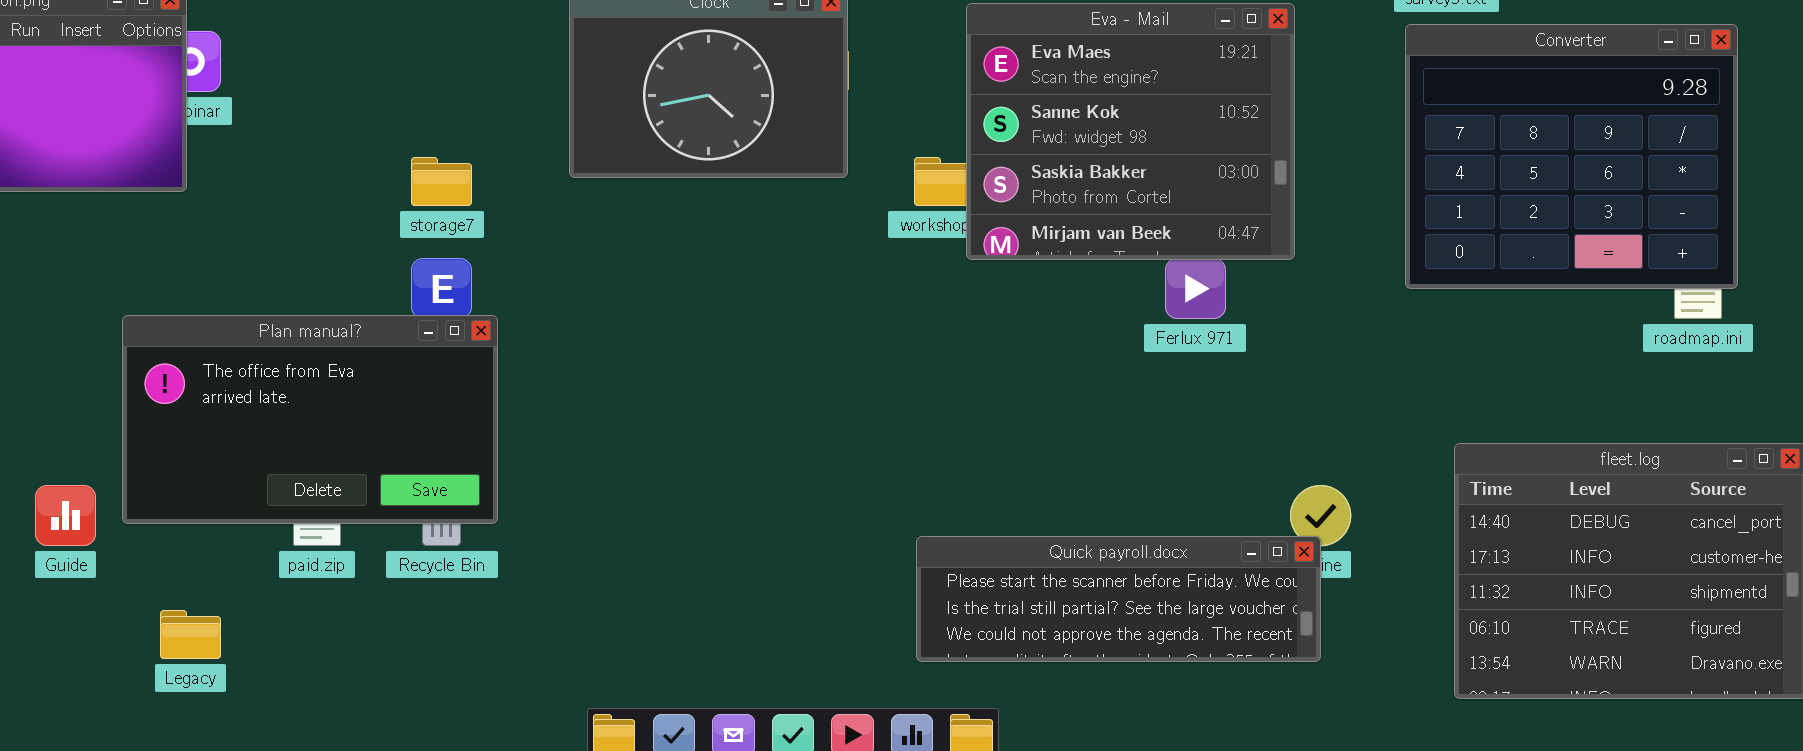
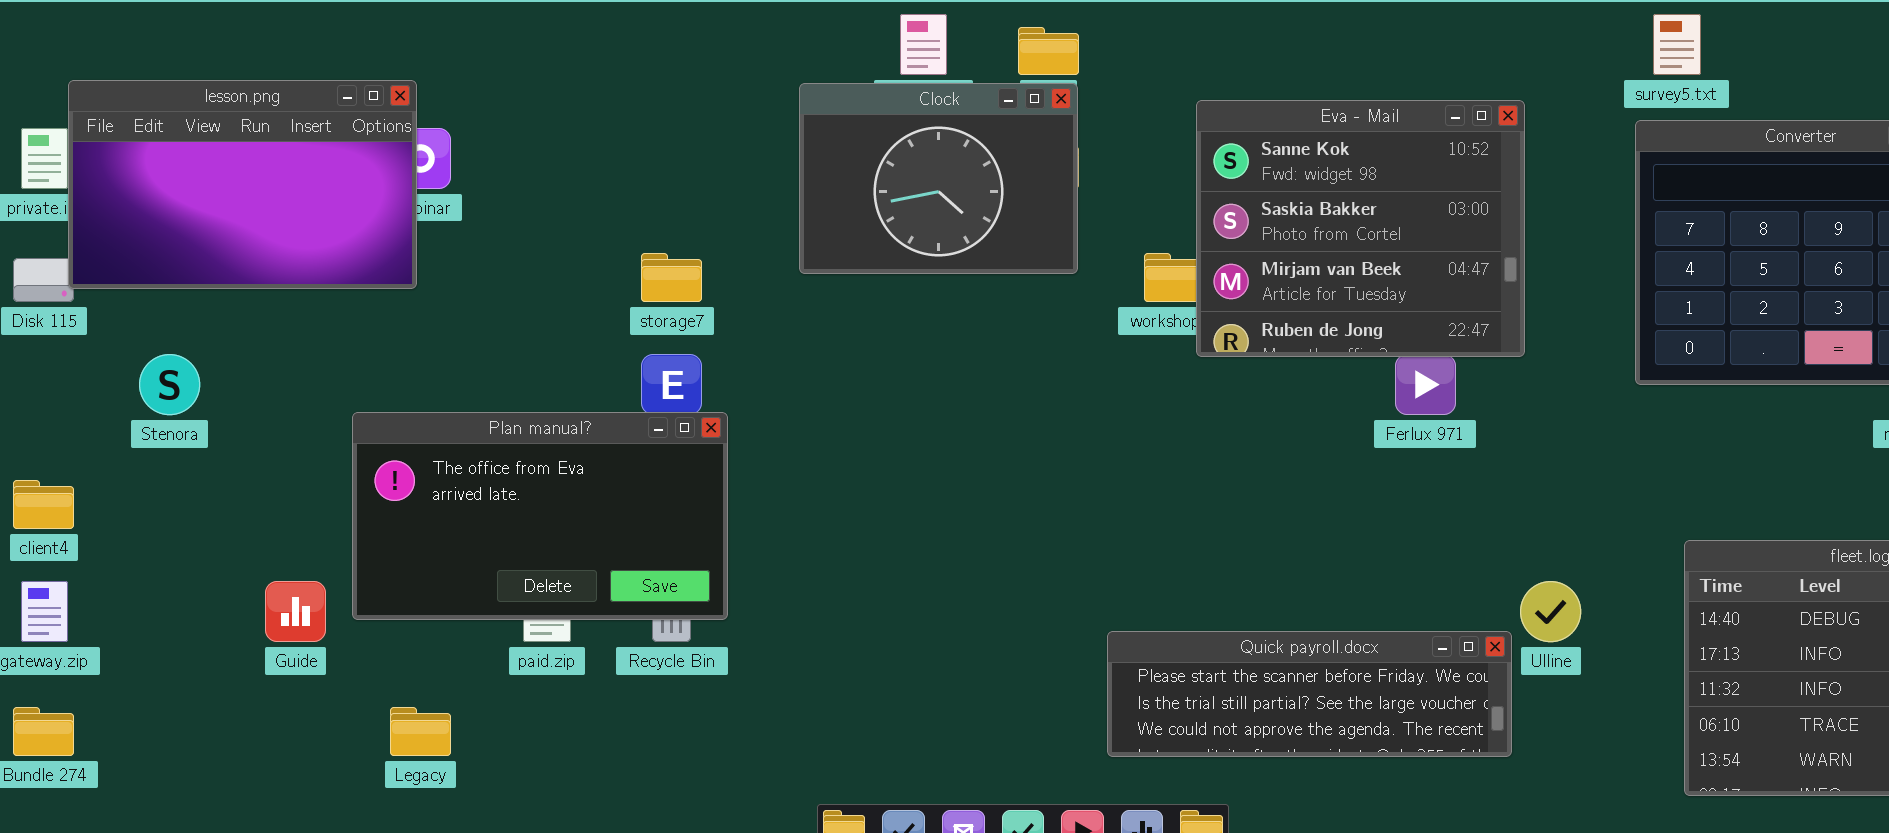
Eva - Mail: [966,3,1295,260] -> [1196,100,1525,357], scrolled down 1 row
Quick payroll.docx: [916,536,1321,662] -> [1107,631,1512,757], moved

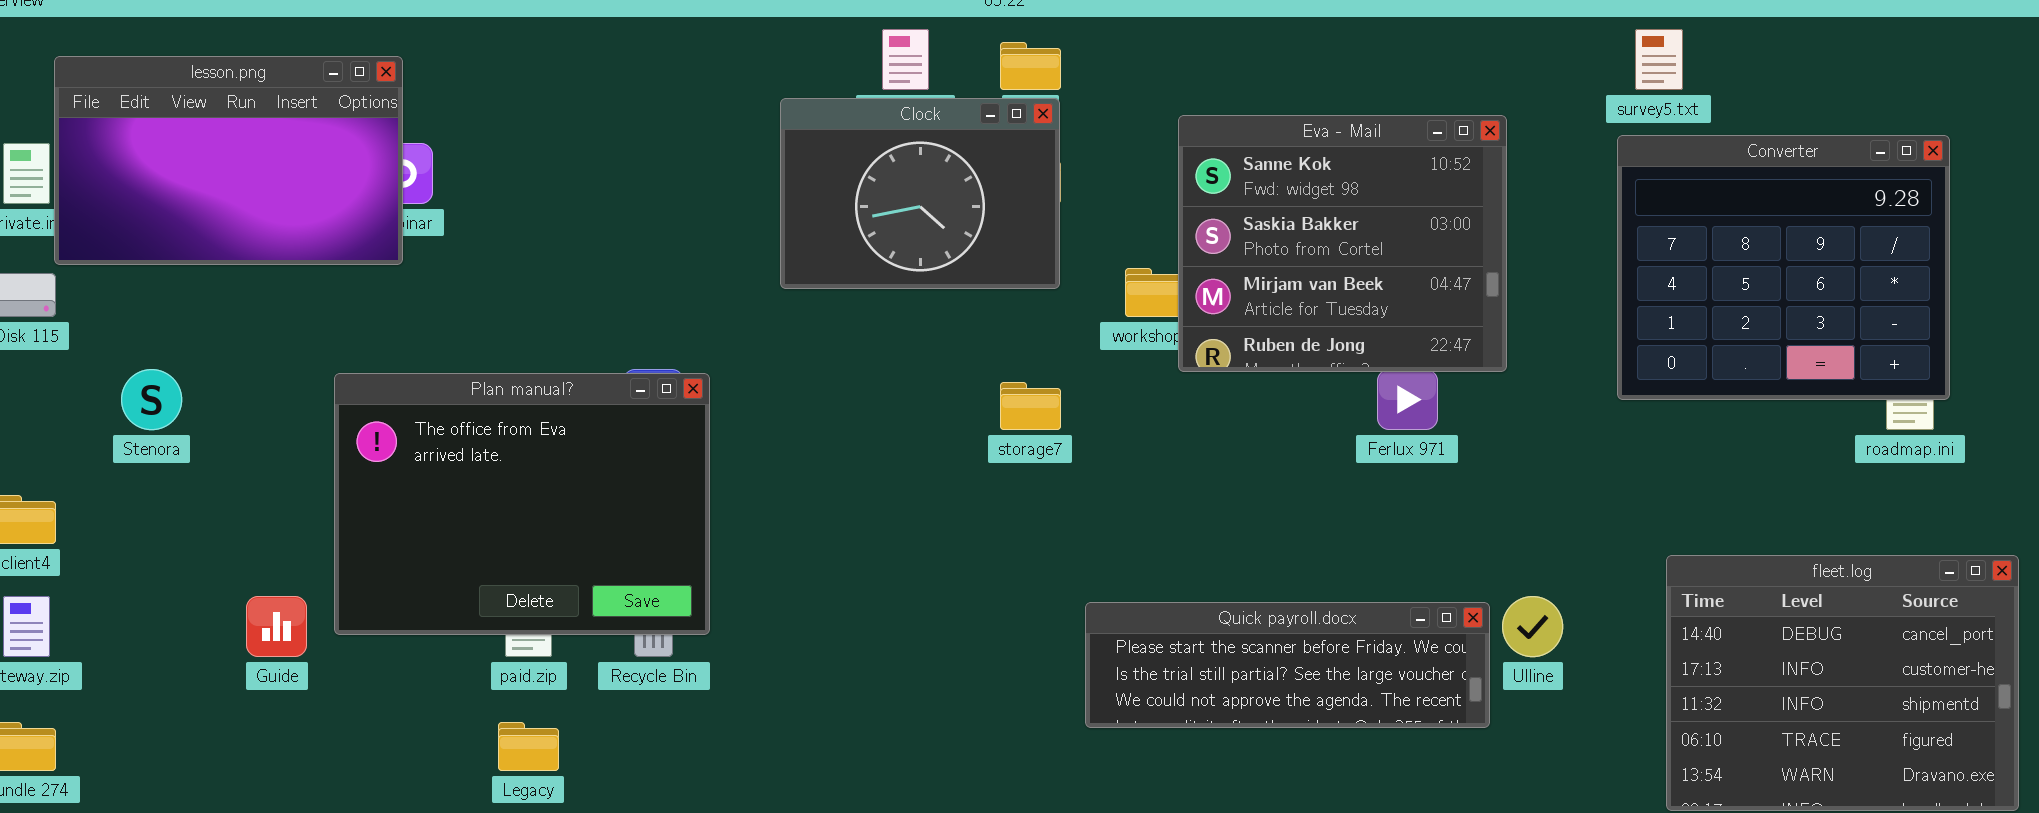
lesson.png: [68,80,417,289] -> [54,56,403,265], moved
storage7: [641,253,702,302] -> [1000,382,1061,430], moved
Plan manual?: [352,412,728,620] -> [334,373,710,635], resized
Quick payroll.docx: [1107,631,1512,757] -> [1085,602,1490,728], moved
Legacy: [390,707,451,756] -> [498,722,559,771], moved

